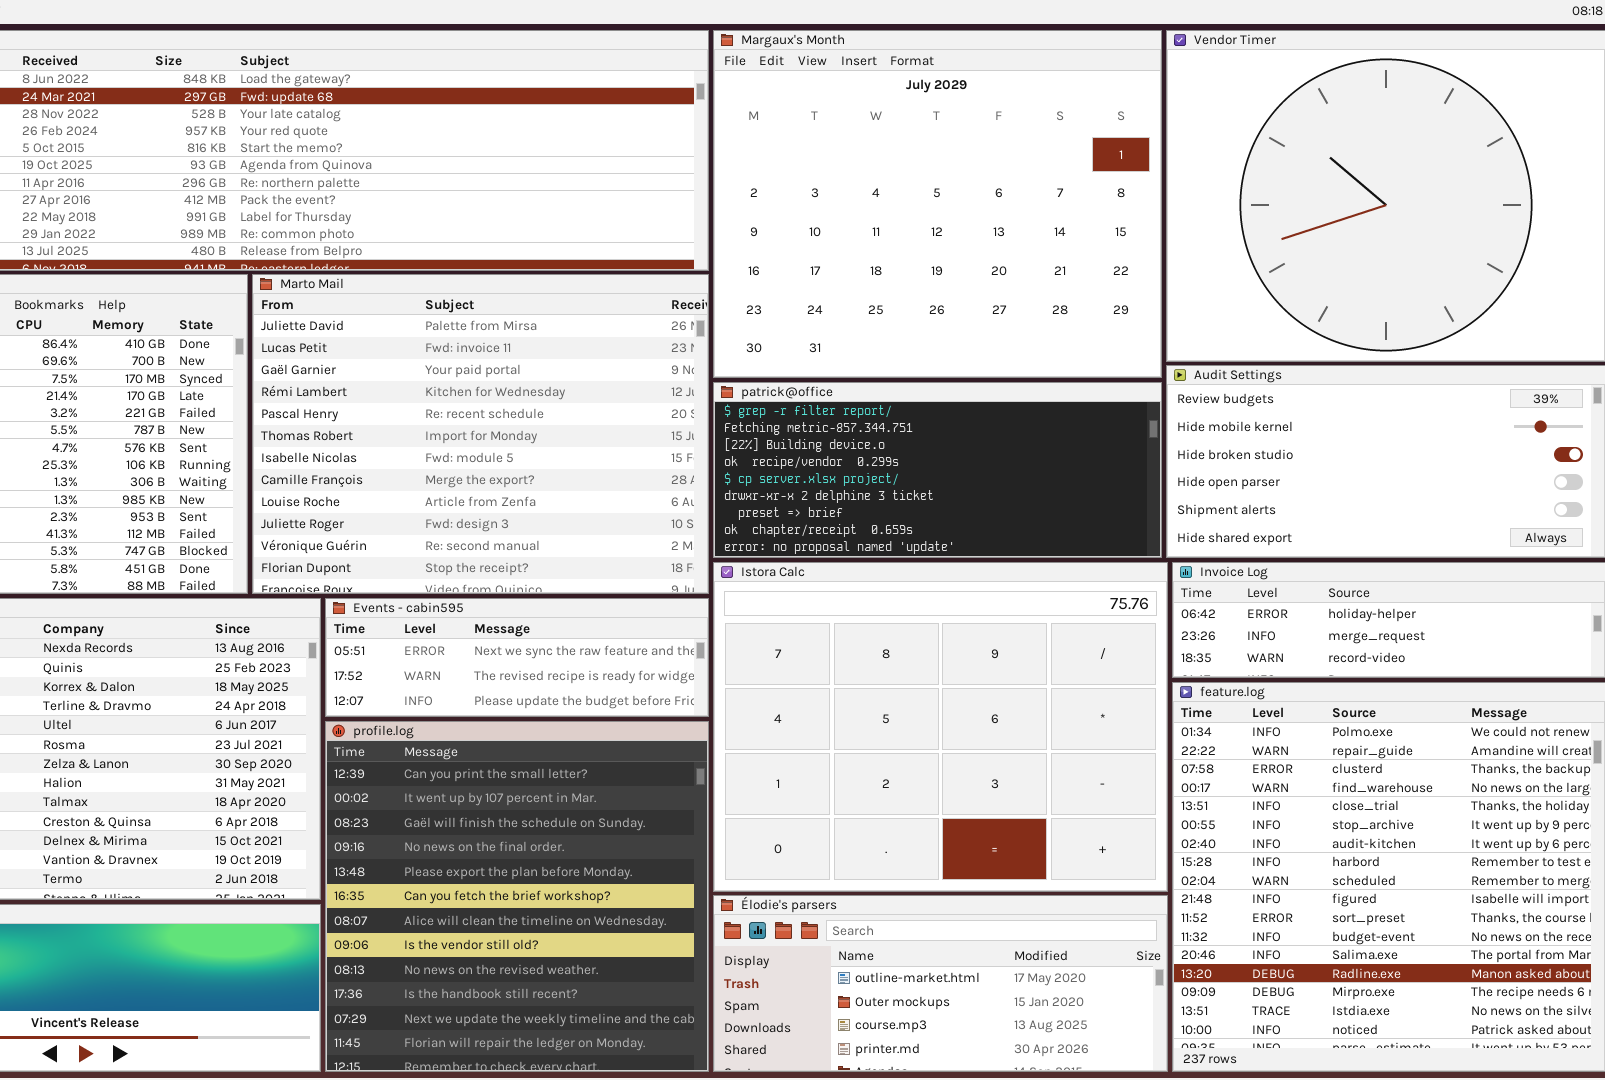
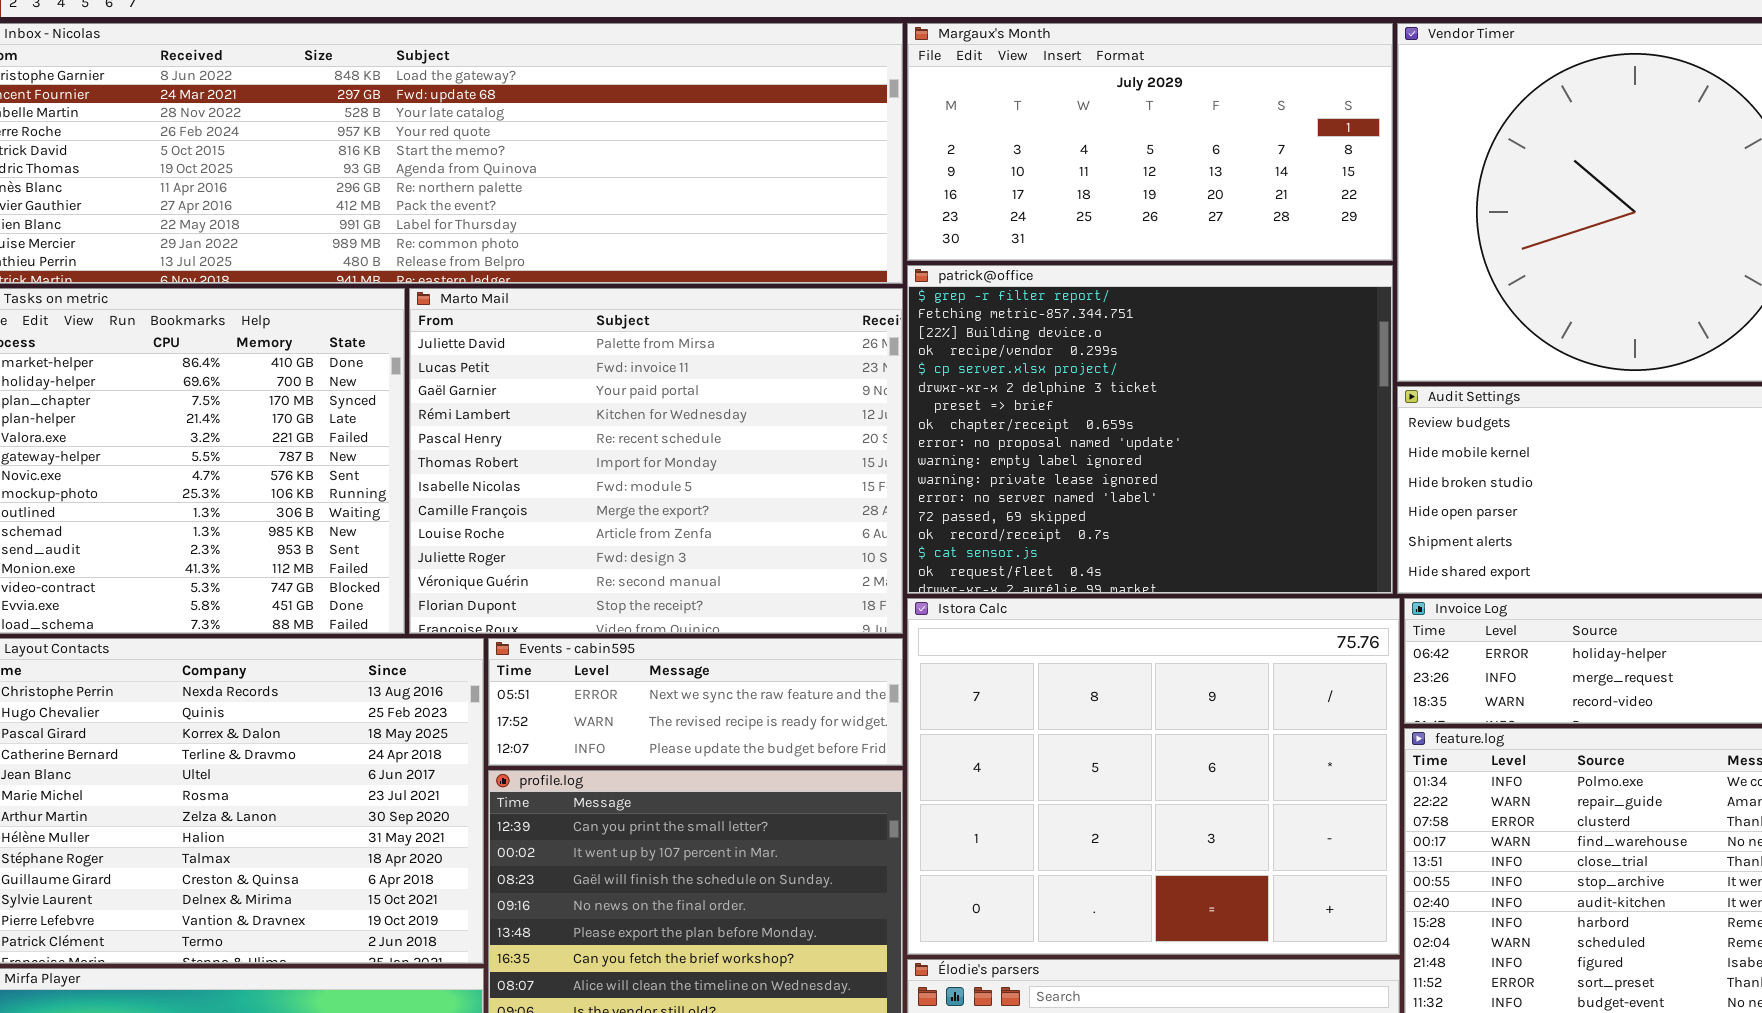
Margaux's Month: [713,30,1162,378] -> [907,23,1393,261], resized
patrick@office: [713,382,1162,558] -> [907,265,1393,594], resized

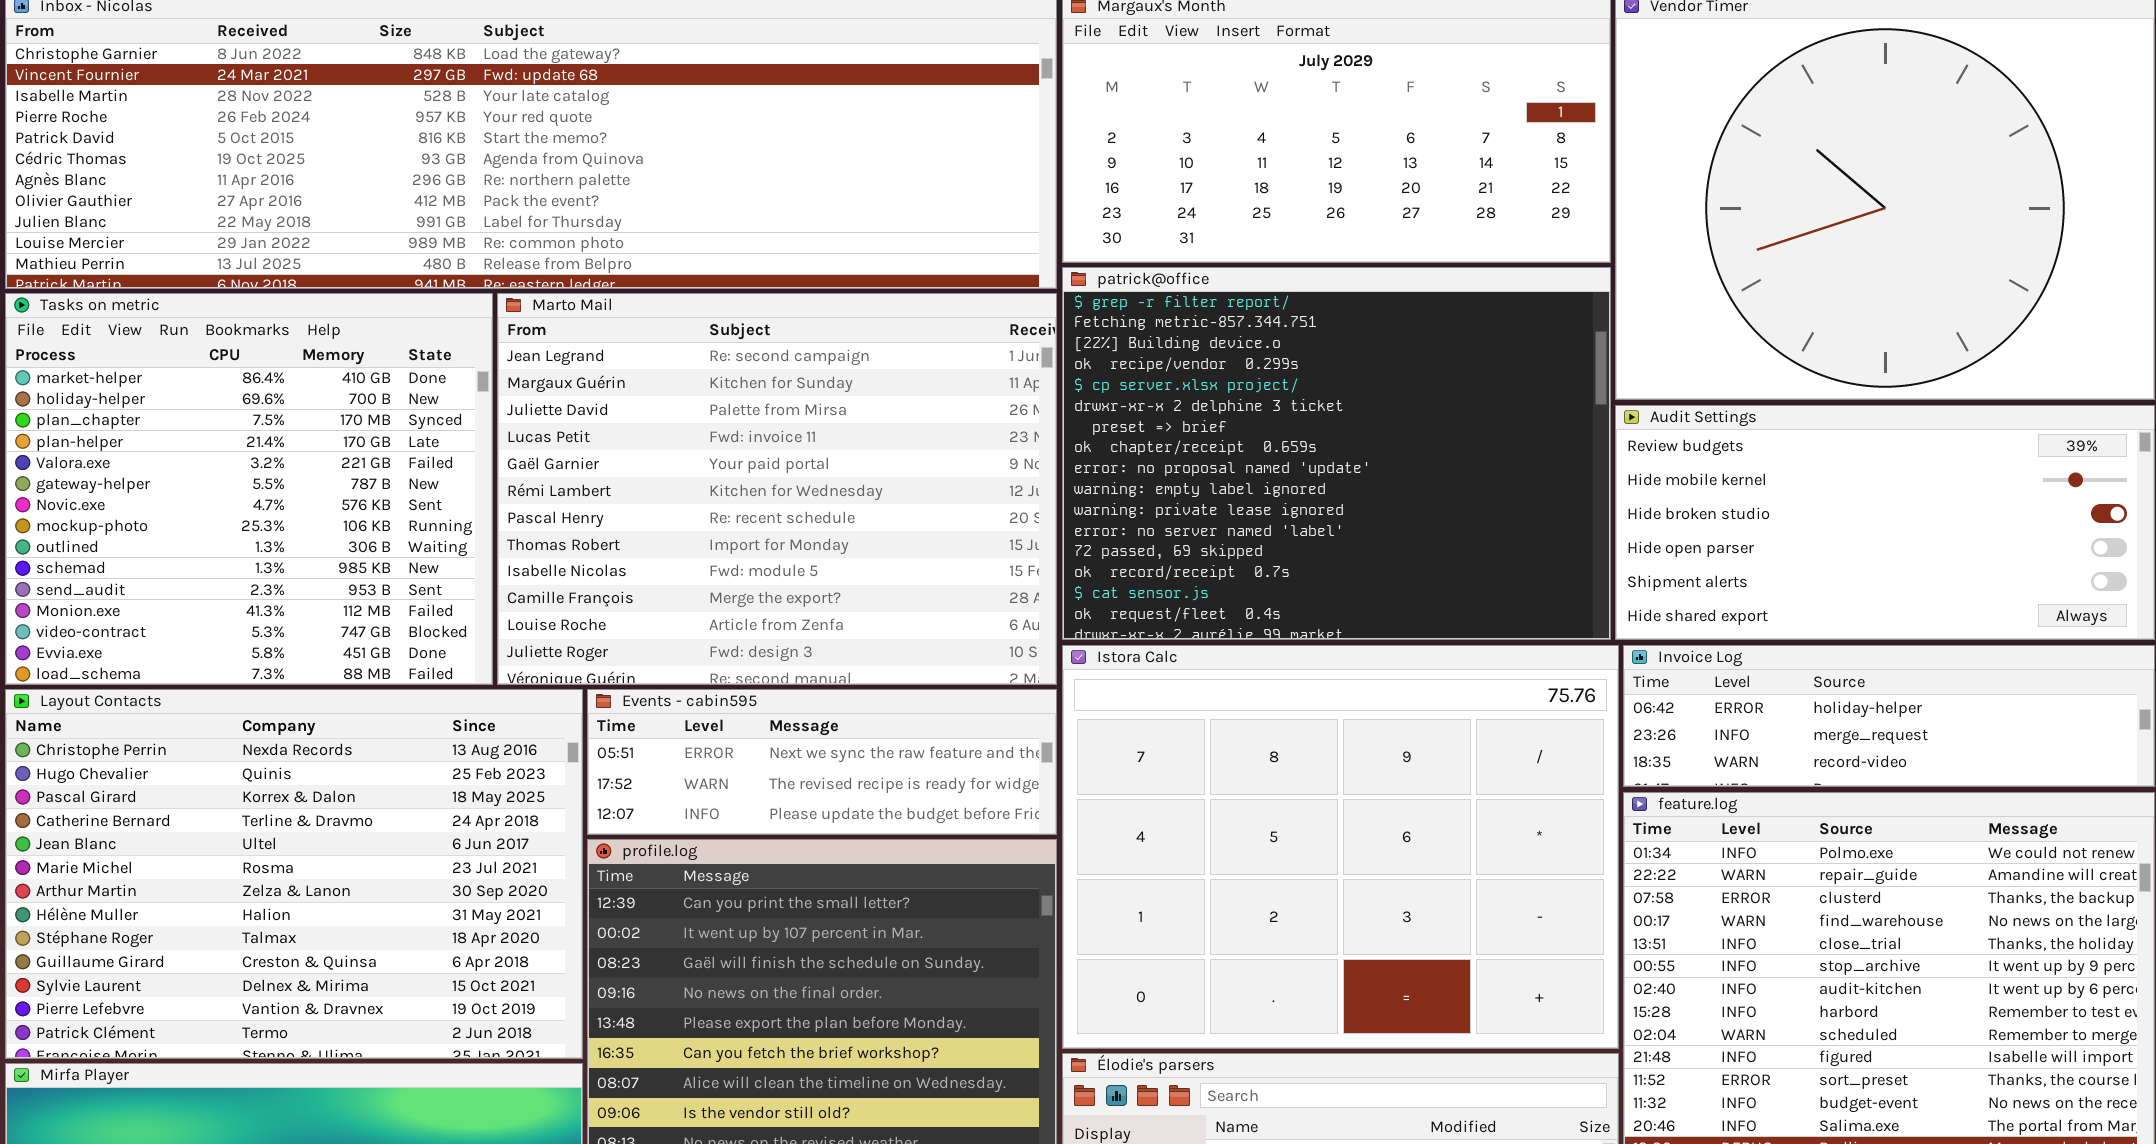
Marto Mail: [409,288,903,634] -> [497,293,1057,685], scrolled up 2 rows

